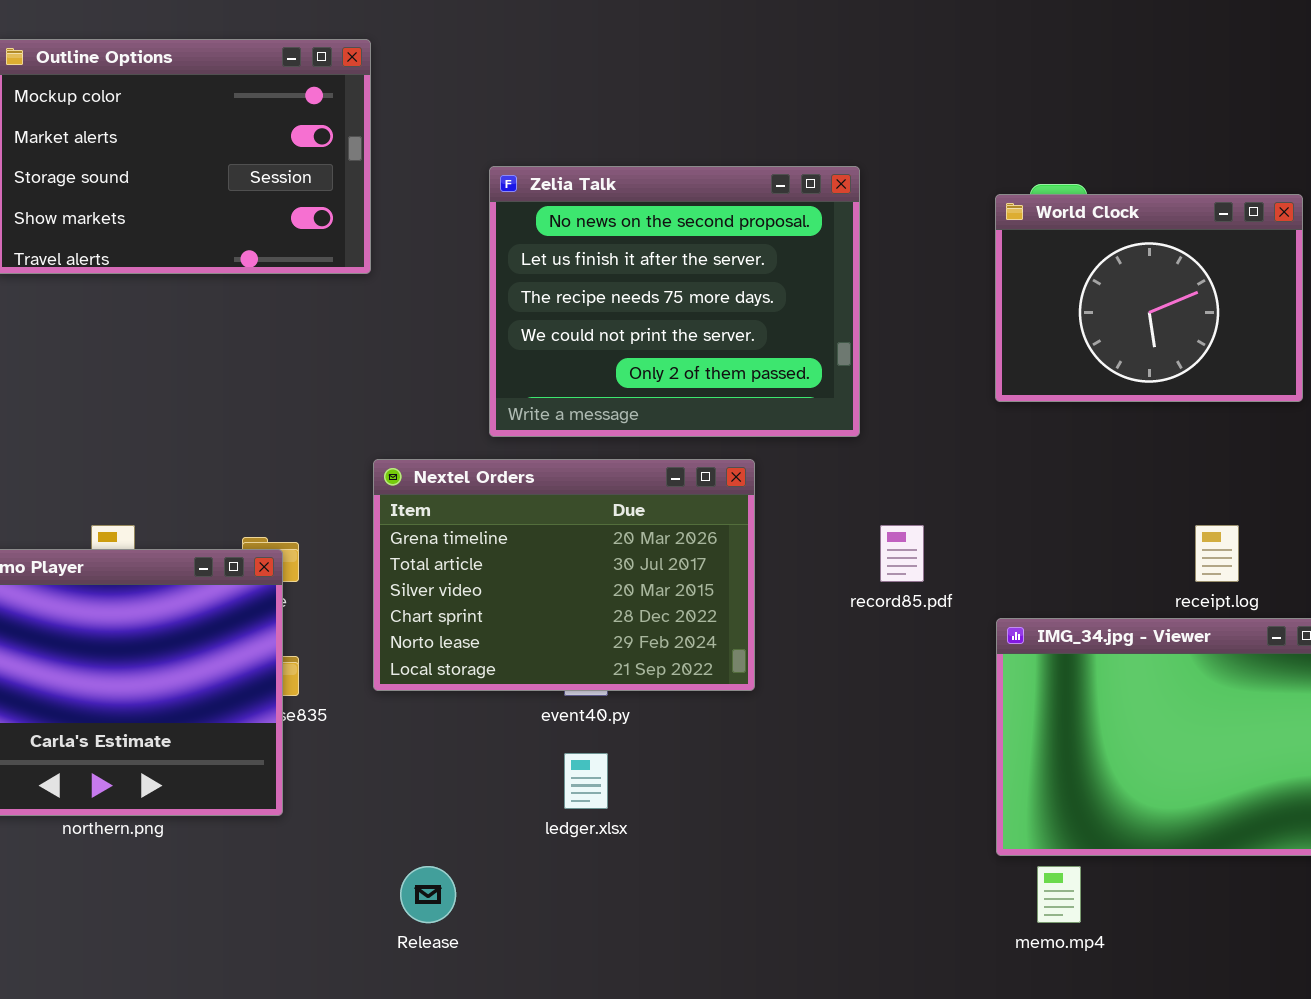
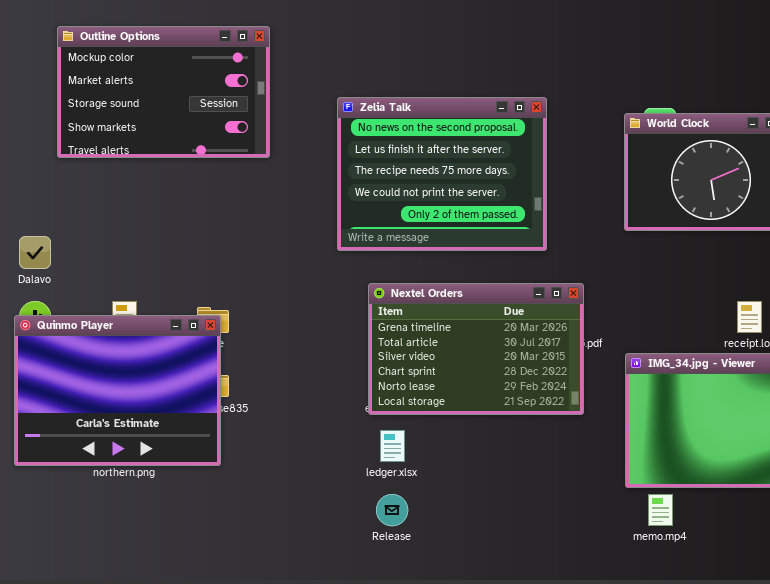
Nextel Orders: [373,459,755,691] -> [368,283,584,415], moved
Release: [400,866,456,923] -> [376,494,408,526], moved

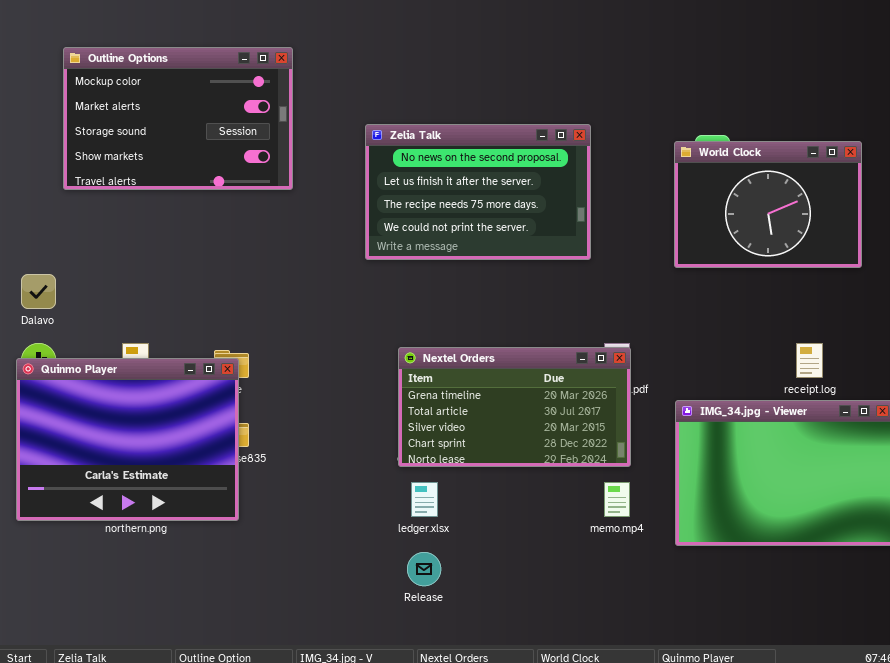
Zelia Talk: [337,97,547,251] -> [365,124,591,260], resized
Nextel Orders: [368,283,584,415] -> [398,347,631,467], resized
memo.mp4: [648,494,673,526] -> [604,482,630,517], moved

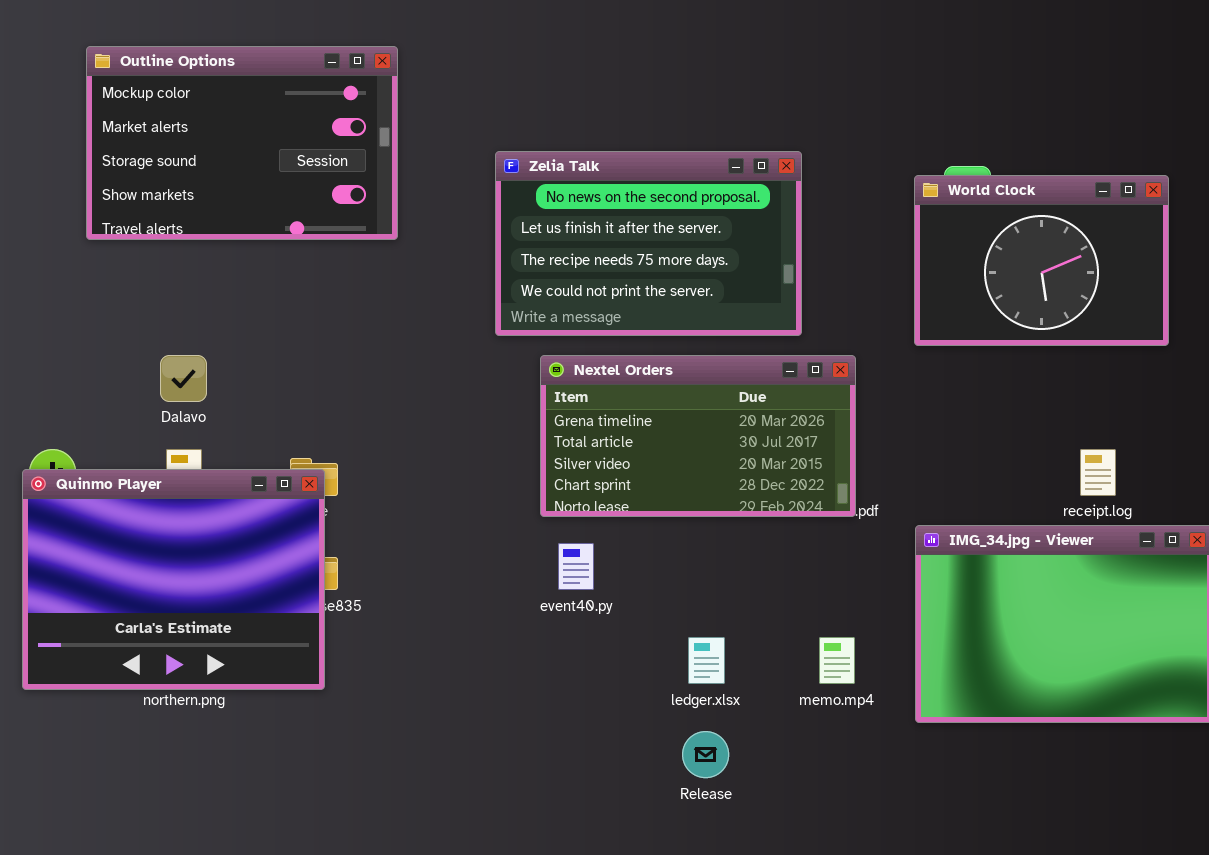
Dalavo: [21,274,56,309] -> [160,355,207,402], moved
Nextel Orders: [398,347,631,467] -> [540,355,856,517], moved
ledger.xlsx: [411,482,438,517] -> [688,637,725,684], moved
Release: [407,552,441,586] -> [682,731,729,778], moved

